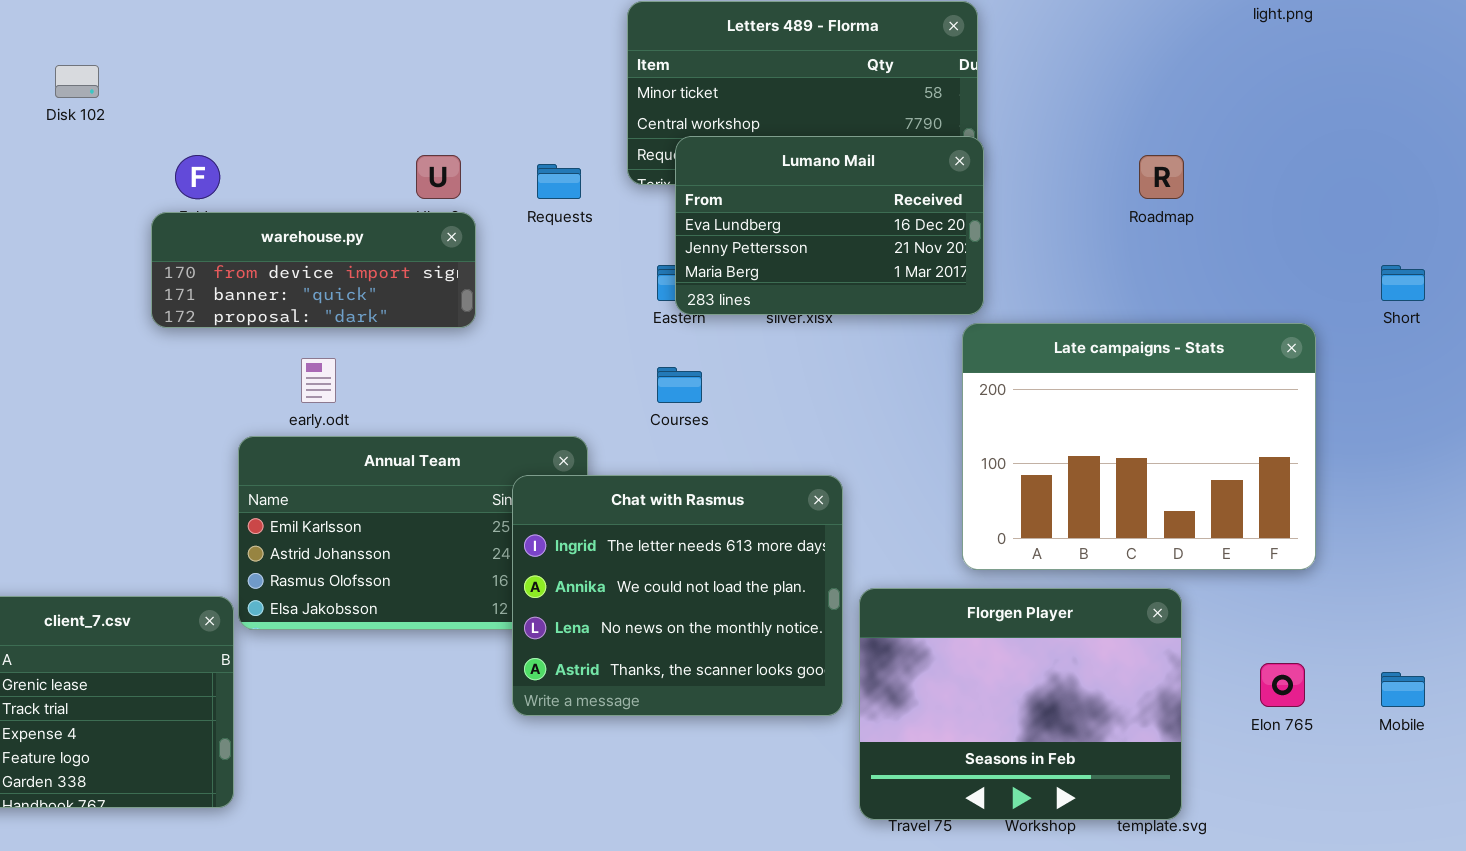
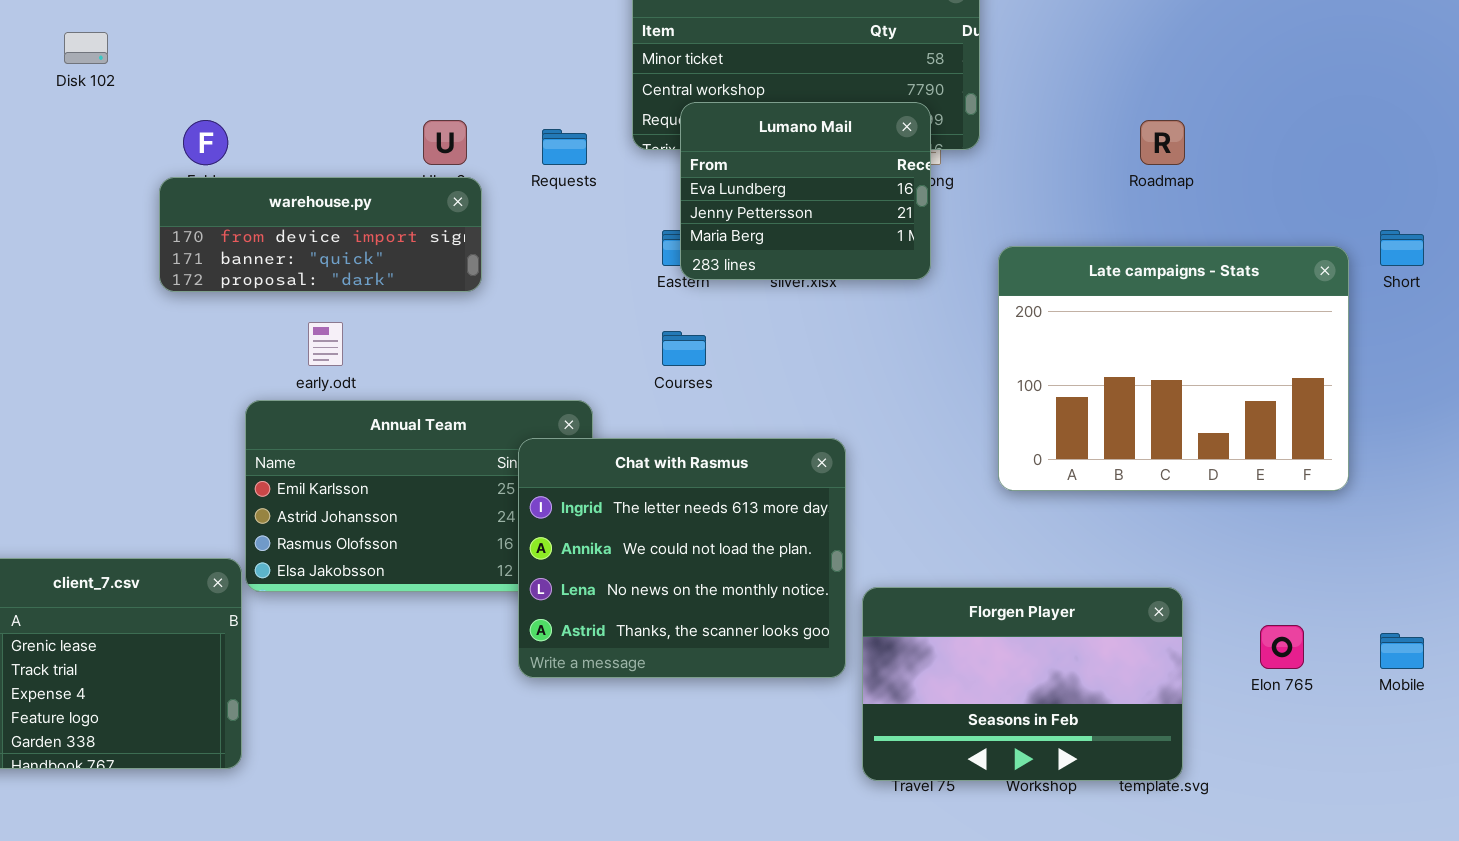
Lumano Mail: [675,136,984,315] -> [680,102,931,280], resized
Late campaigns - Stats: [962,323,1316,570] -> [998,246,1349,491], moved
Florgen Player: [859,588,1182,820] -> [862,587,1183,781], resized

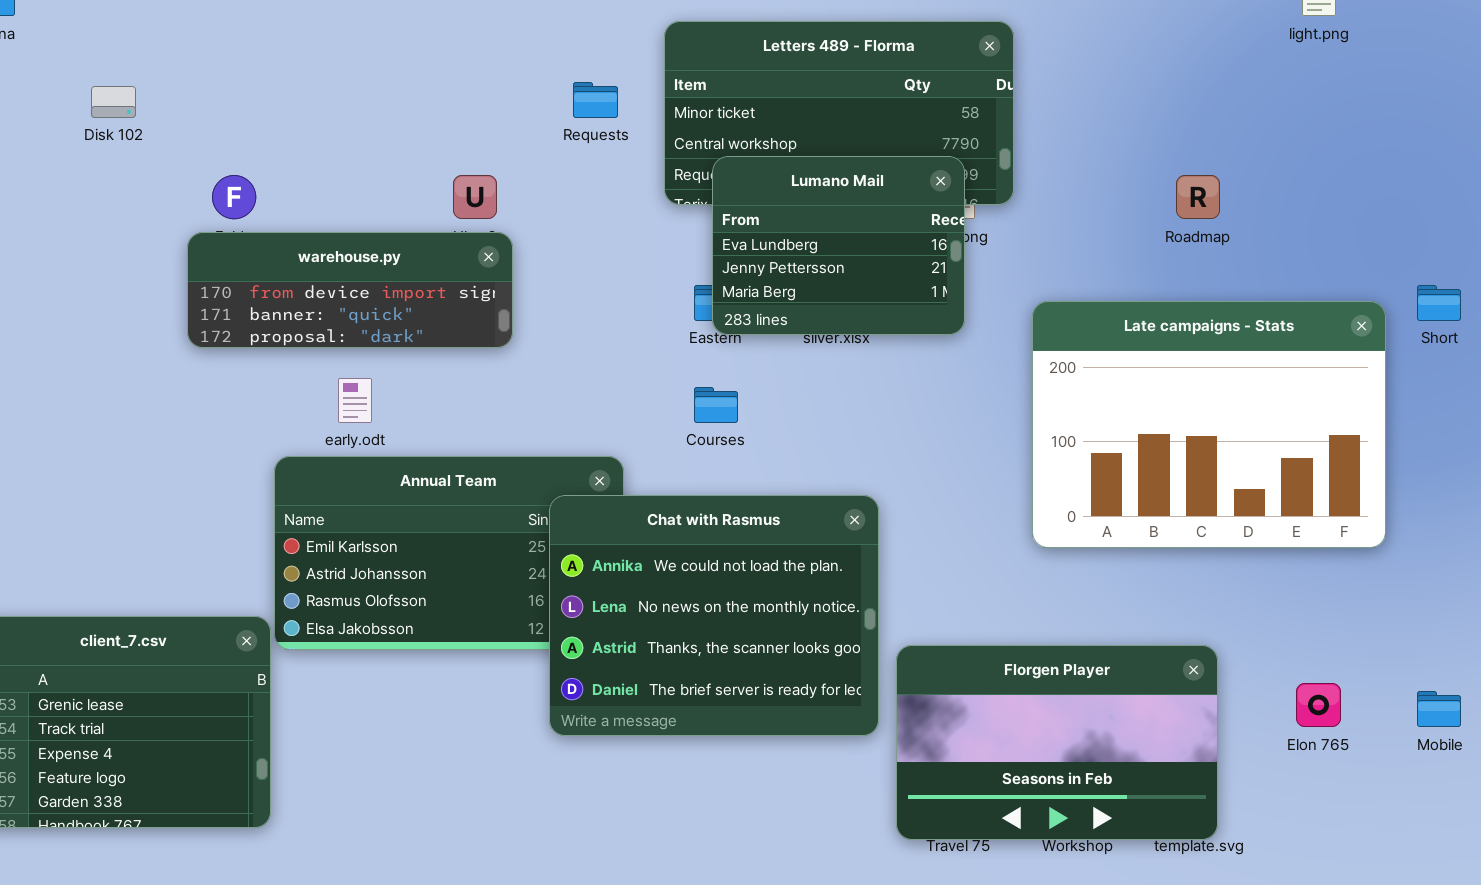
Requests: [542,129,587,165] -> [573,82,618,118], moved
Chat with Rasmus: [518,438,846,678] -> [549,495,879,736], scrolled down 1 row

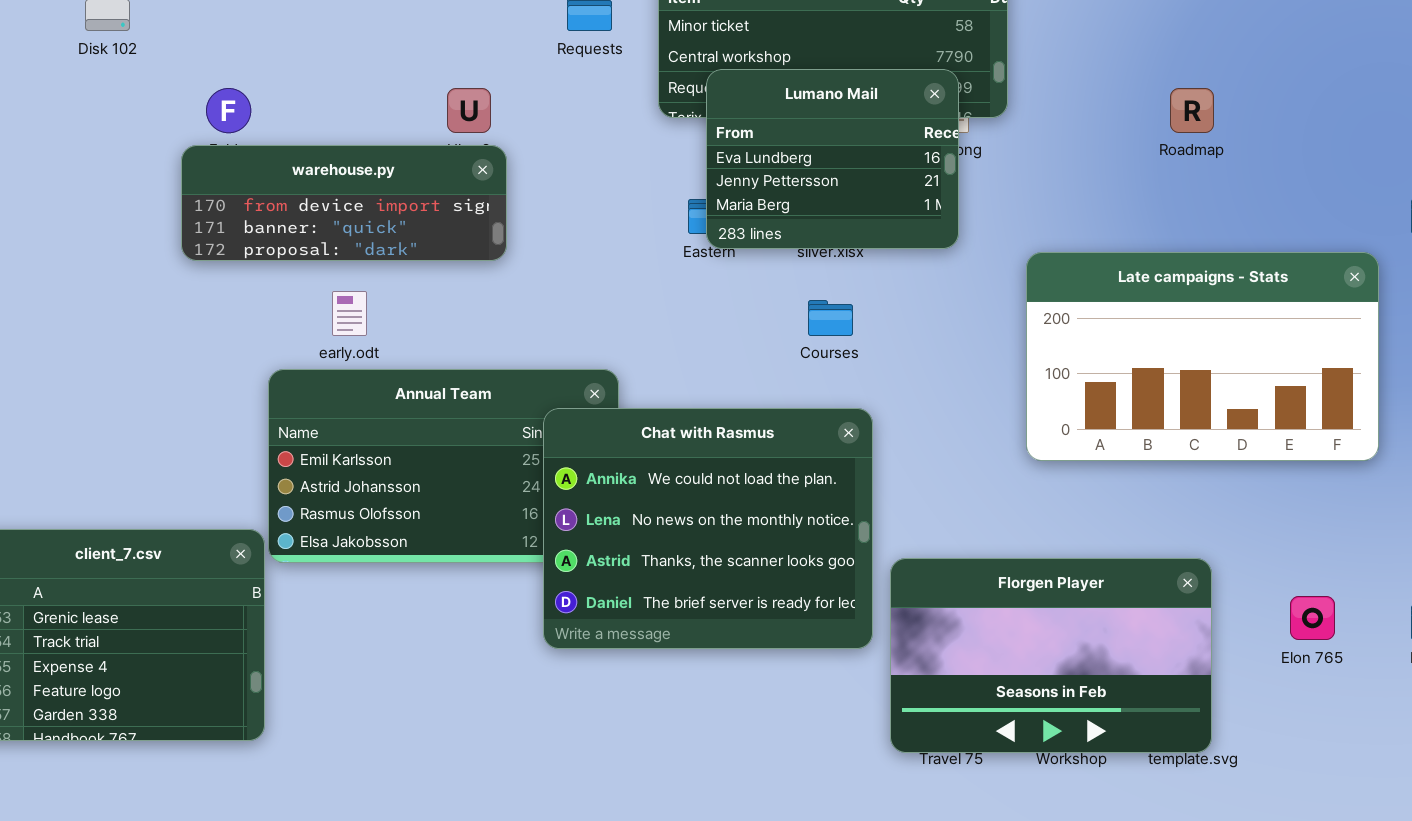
Late campaigns - Stats: [1032,301,1386,548] -> [1026,252,1379,461], resized
Courses: [694,387,738,423] -> [808,300,853,336], moved

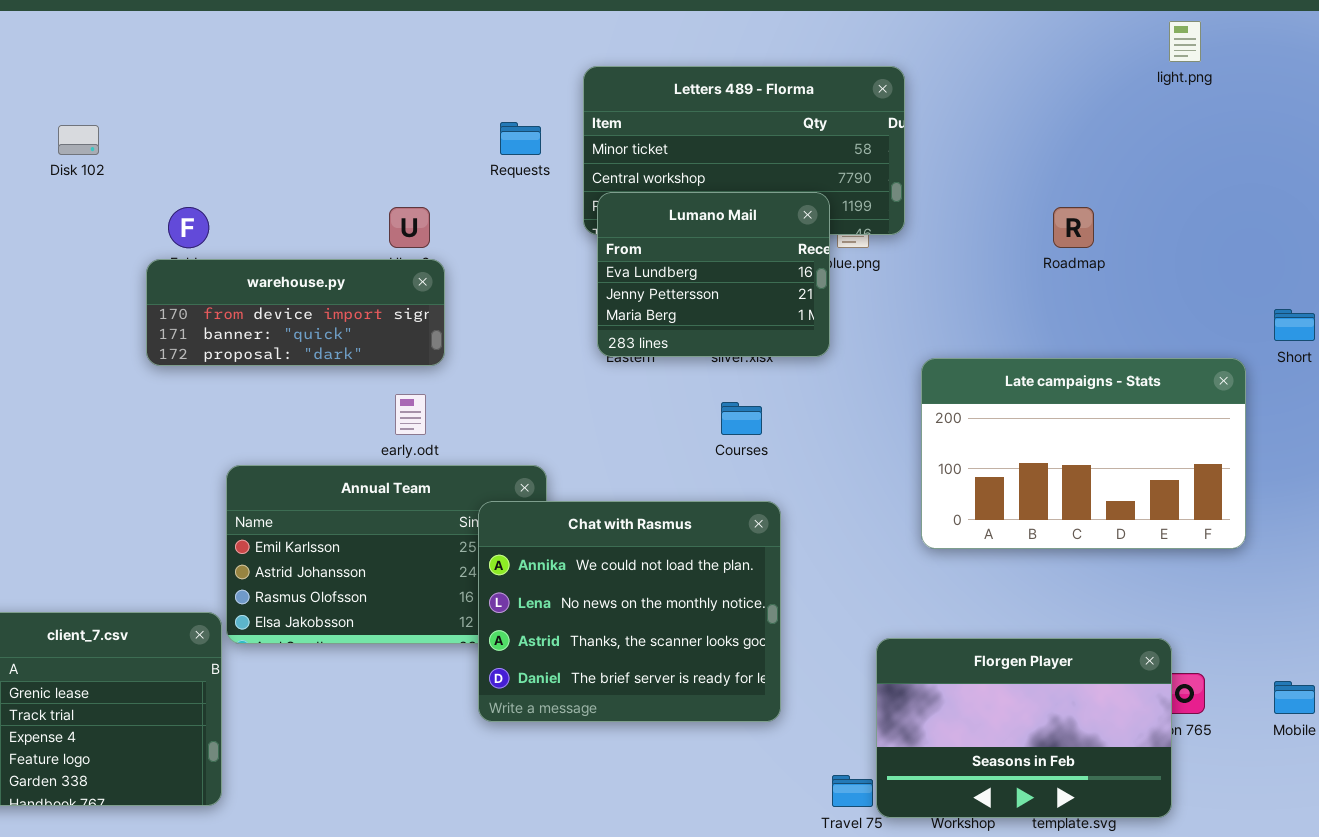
Lumano Mail: [706,69,959,249] -> [597,192,830,357], moved
early.odt: [332,291,367,336] -> [395,394,426,435], moved
Florgen Player: [890,558,1212,753] -> [876,638,1172,818], moved

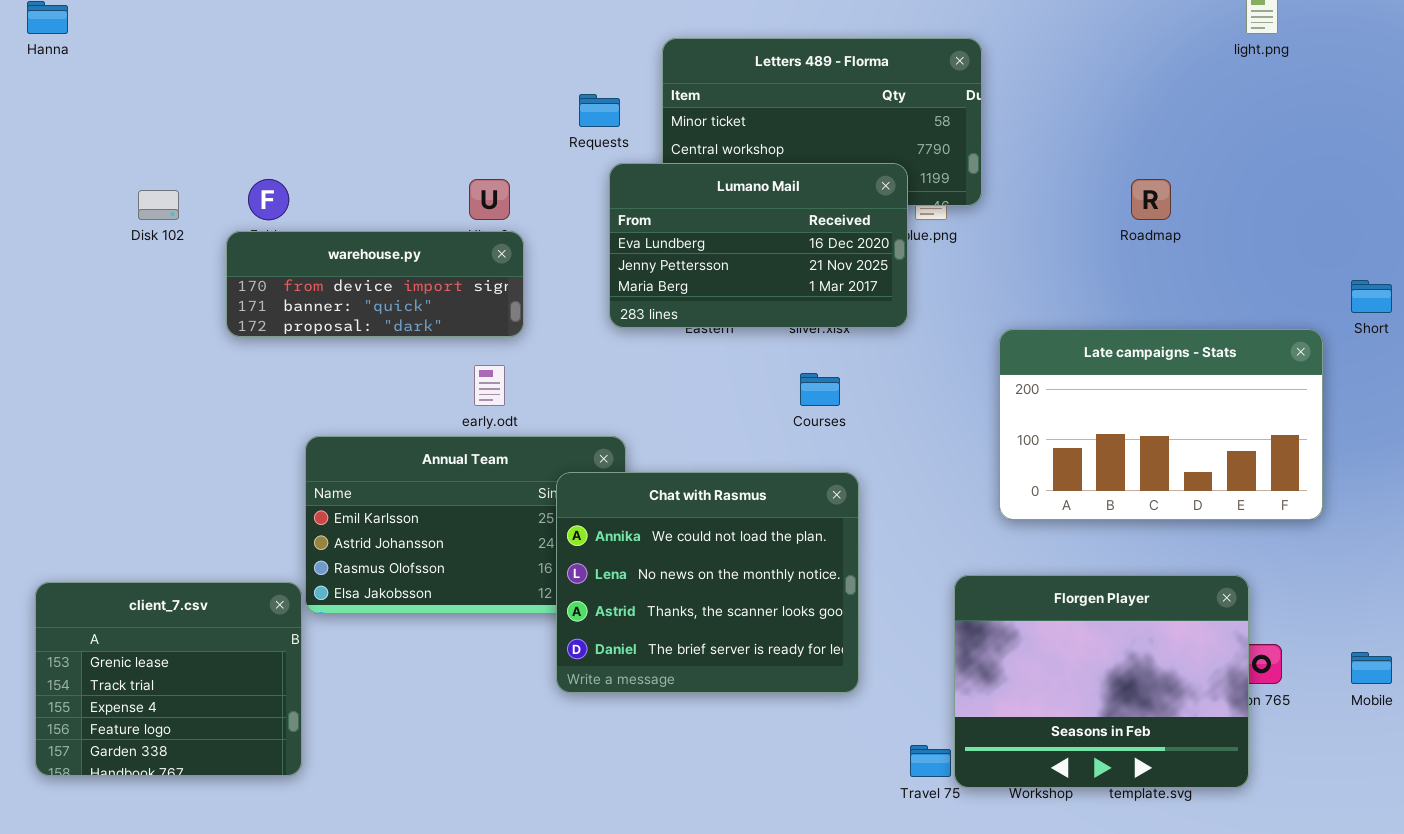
Disk 102: [58,125,99,155] -> [138,190,179,220], moved
Lumano Mail: [597,192,830,357] -> [609,163,908,328], resized
Florgen Player: [876,638,1172,818] -> [954,575,1249,788], resized

